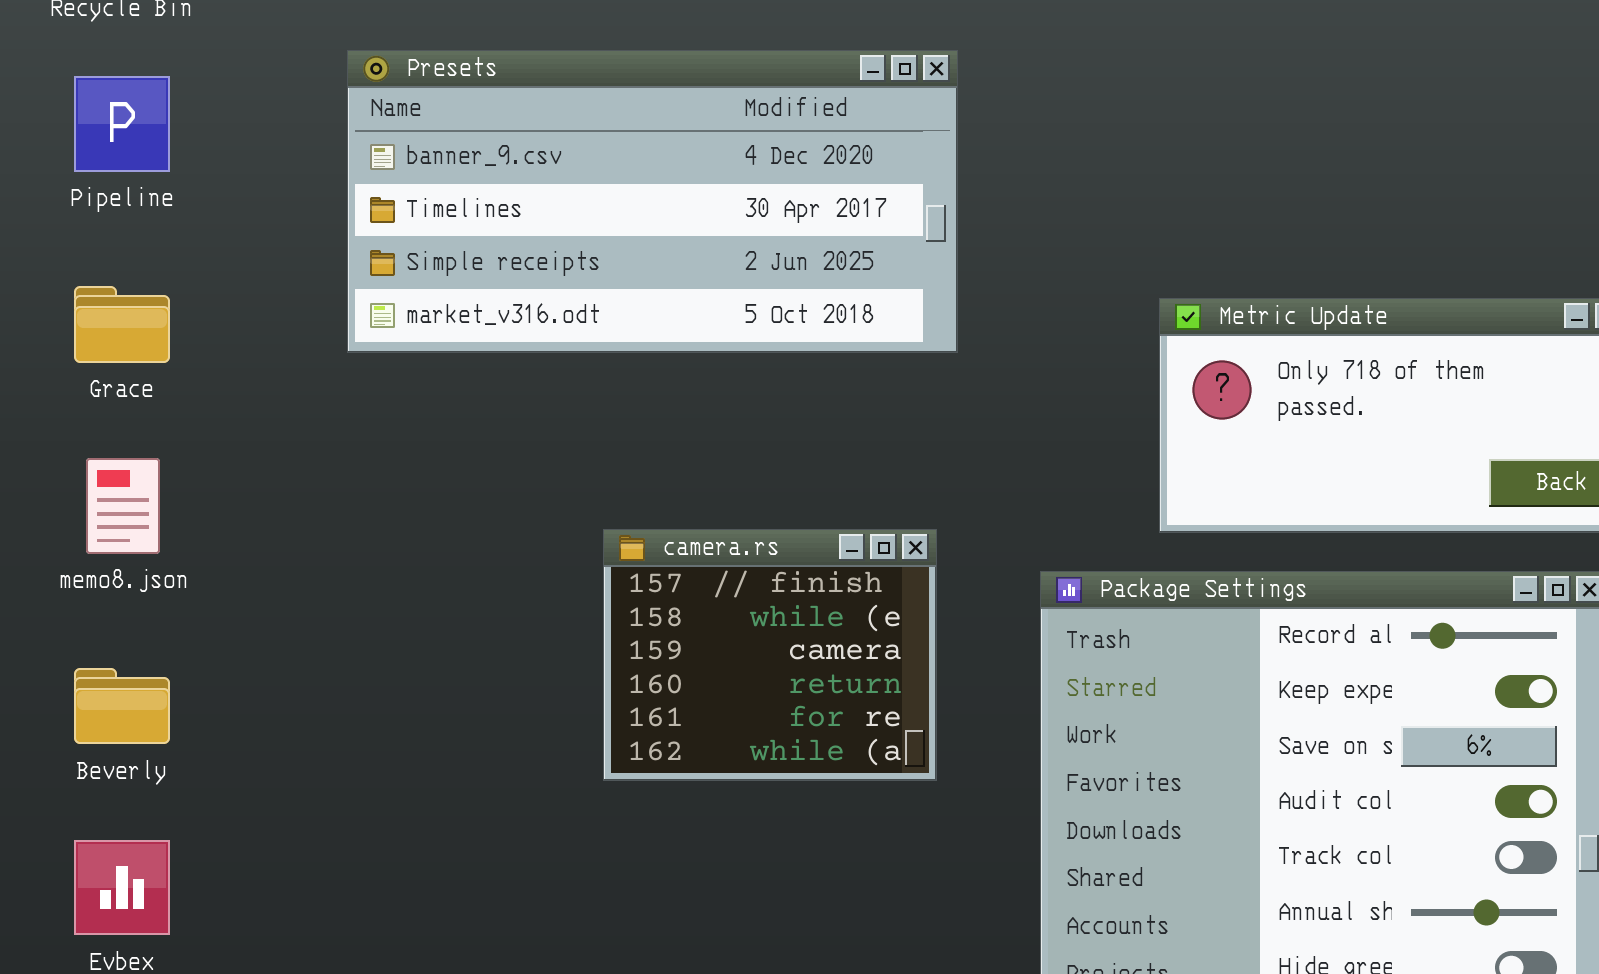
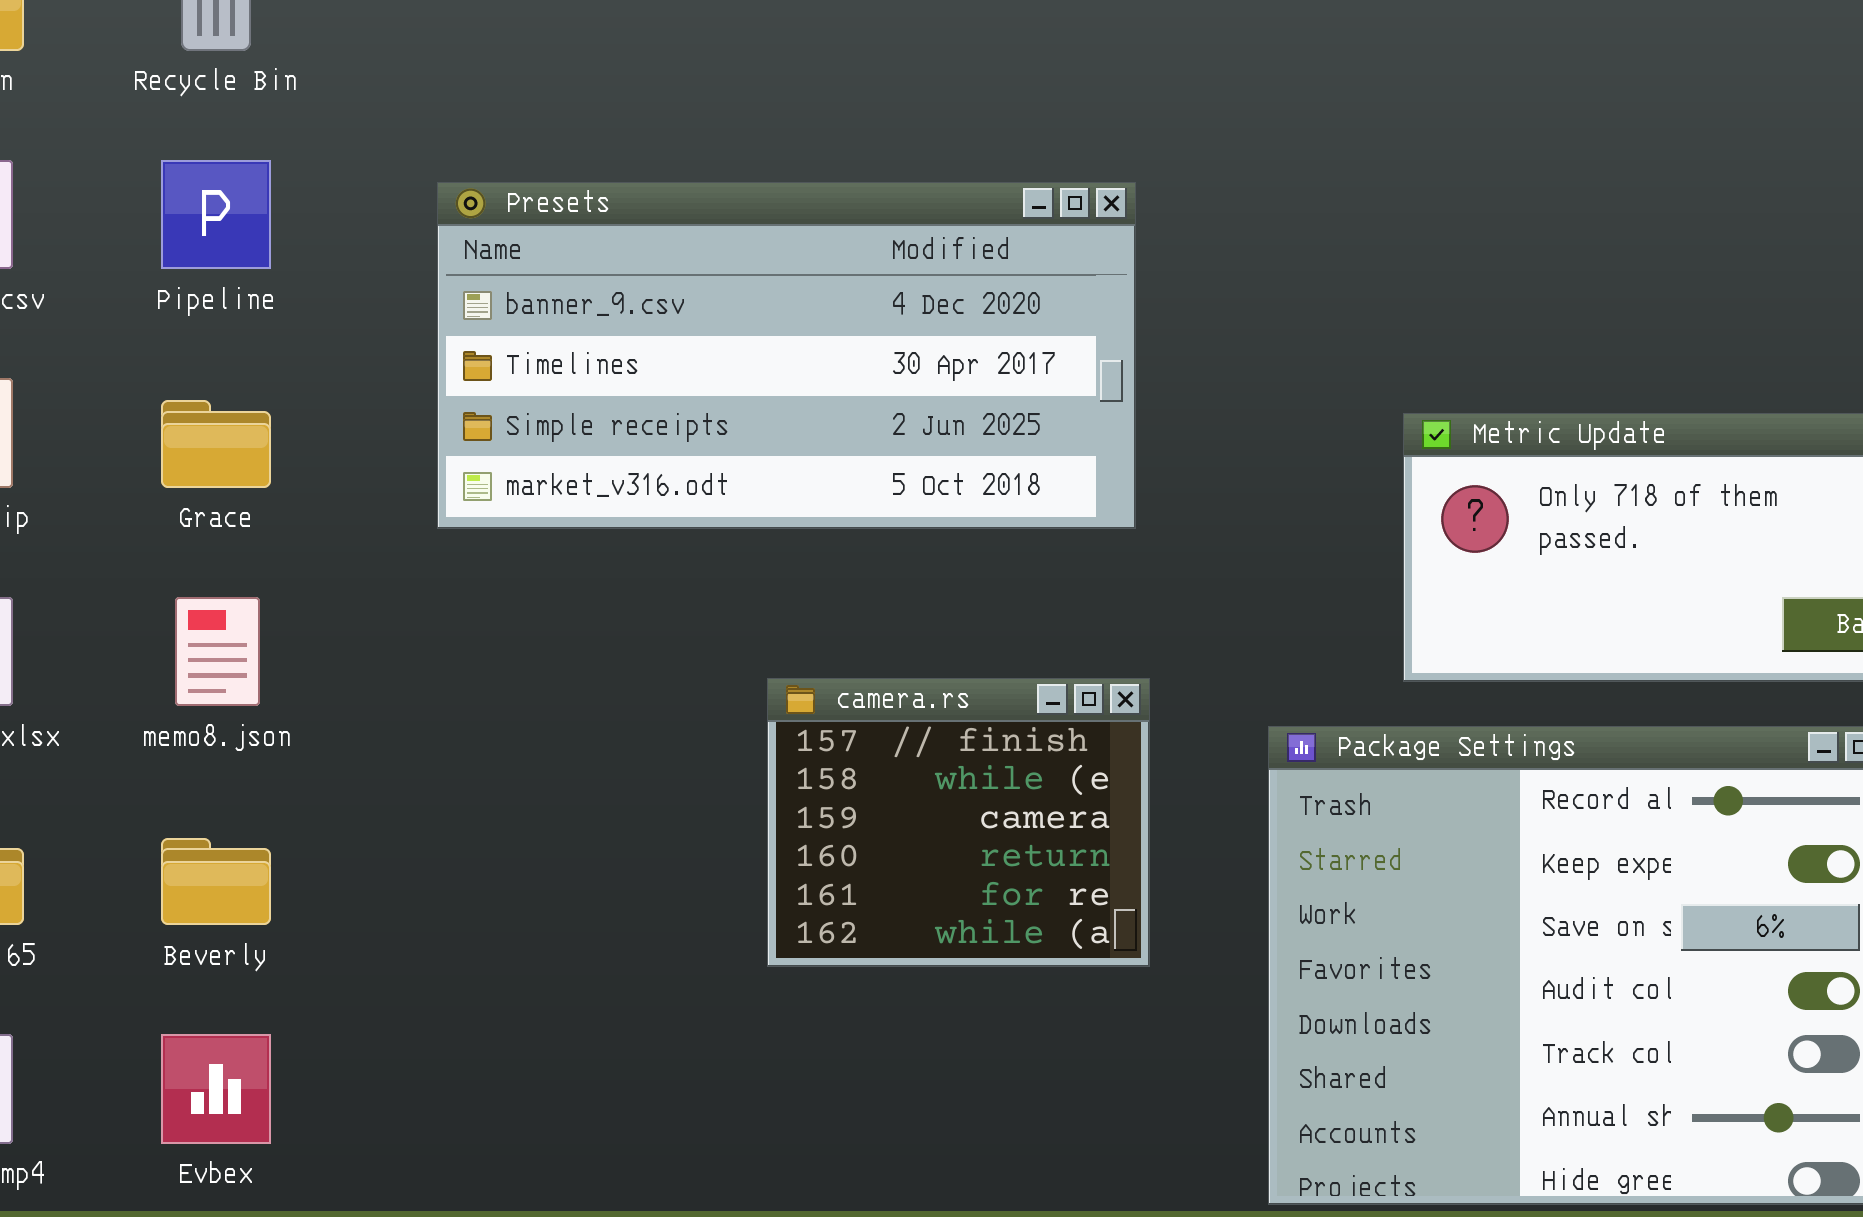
Presets: [347,50,958,353] -> [437,182,1136,529], moved

